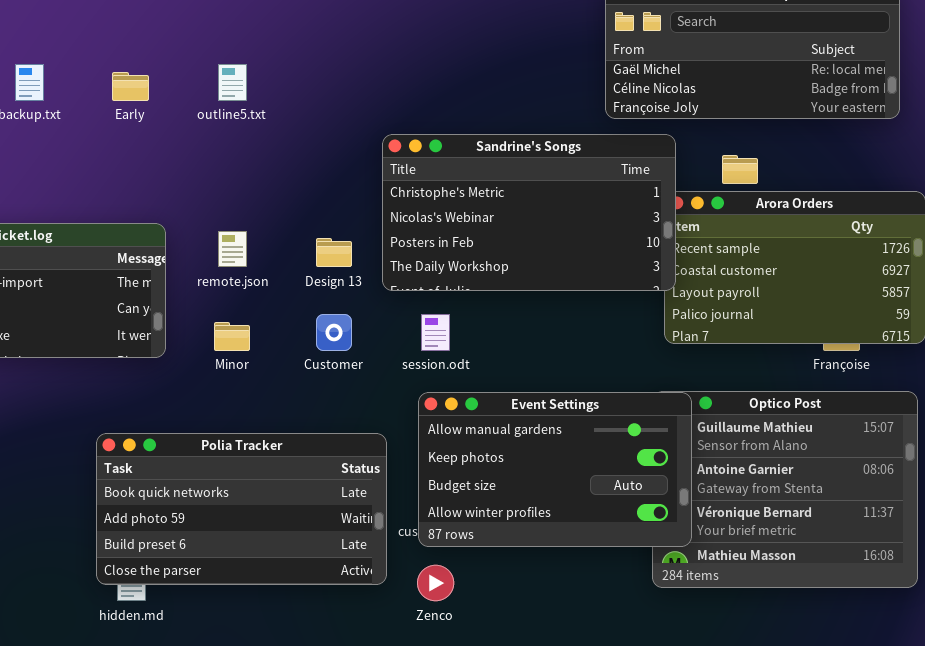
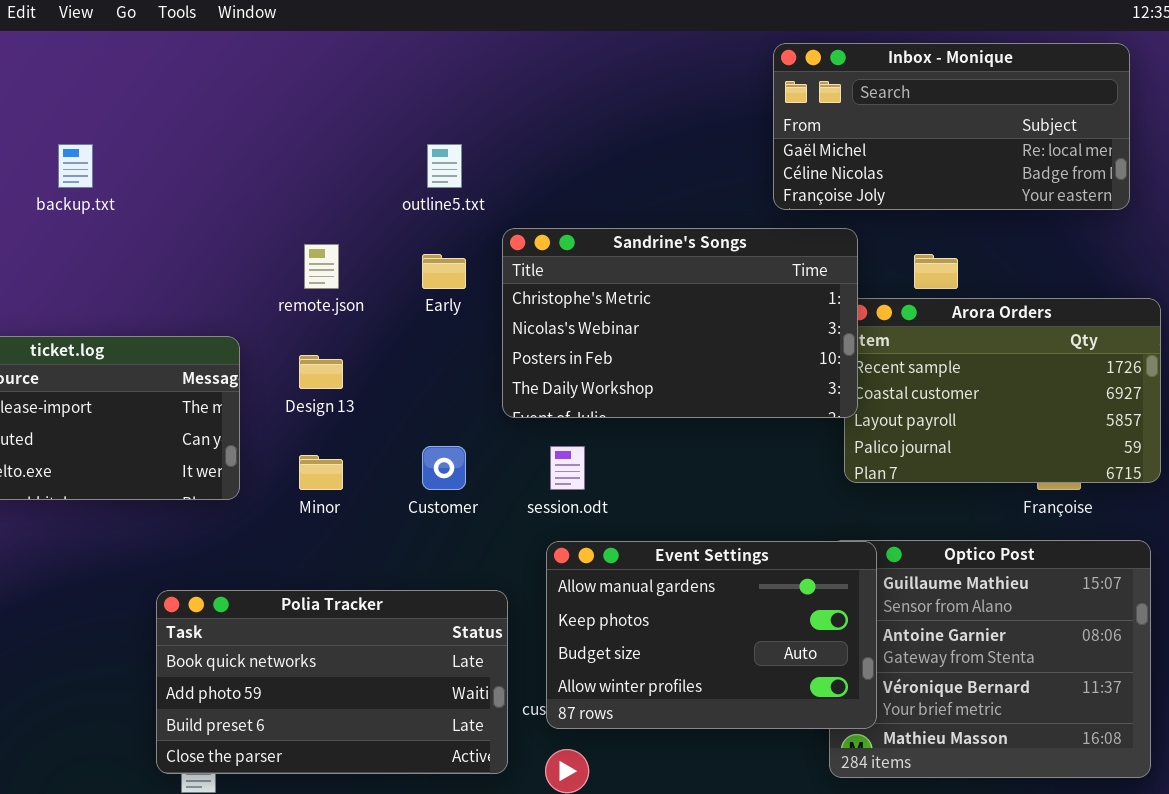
outline5.txt: [218,64,247,101] -> [427,144,462,188], moved
Early: [112,72,149,101] -> [422,254,466,289], moved
remote.json: [218,231,247,267] -> [304,244,339,289], moved
Design 13: [316,238,352,267] -> [299,355,343,389], moved

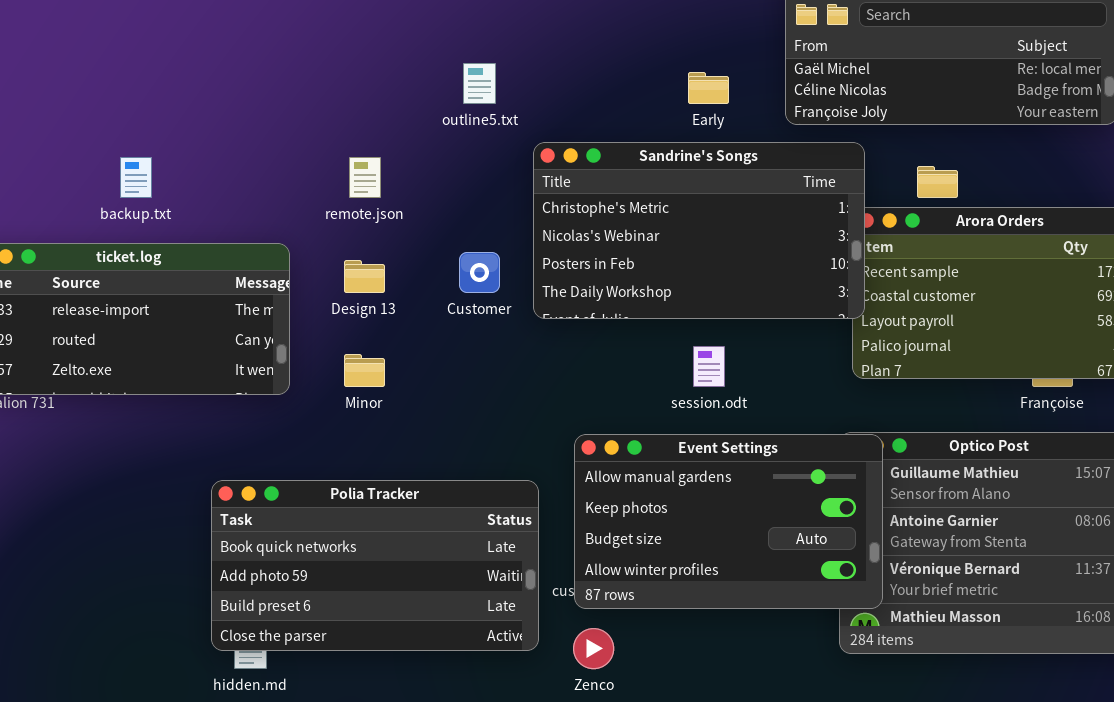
backup.txt: [58,144,93,188] -> [120,157,152,198], moved
Early: [422,254,466,289] -> [688,72,729,104], moved
Customer: [422,446,466,490] -> [459,252,500,293], moved
session.odt: [550,446,585,490] -> [693,346,725,387], moved

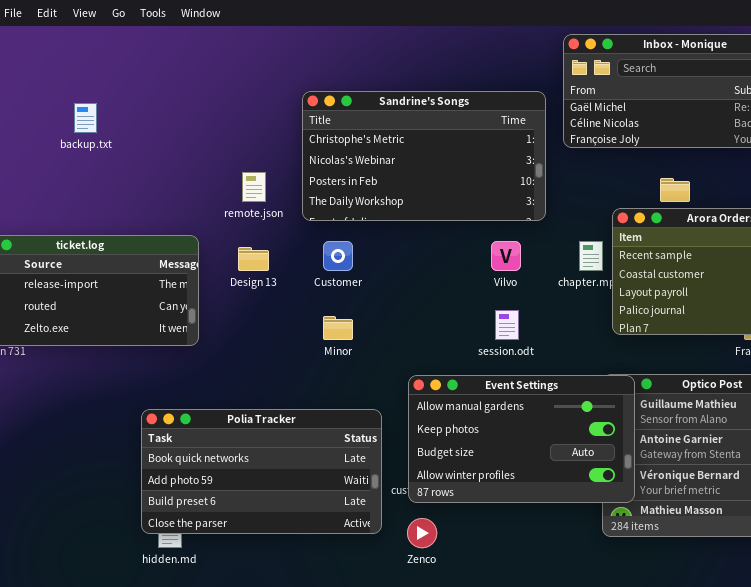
Sandrine's Songs: [533,142,865,319] -> [302,91,546,221], moved
backup.txt: [120,157,152,198] -> [74,103,97,133], moved
Minor: [344,354,385,387] -> [323,316,353,340], moved

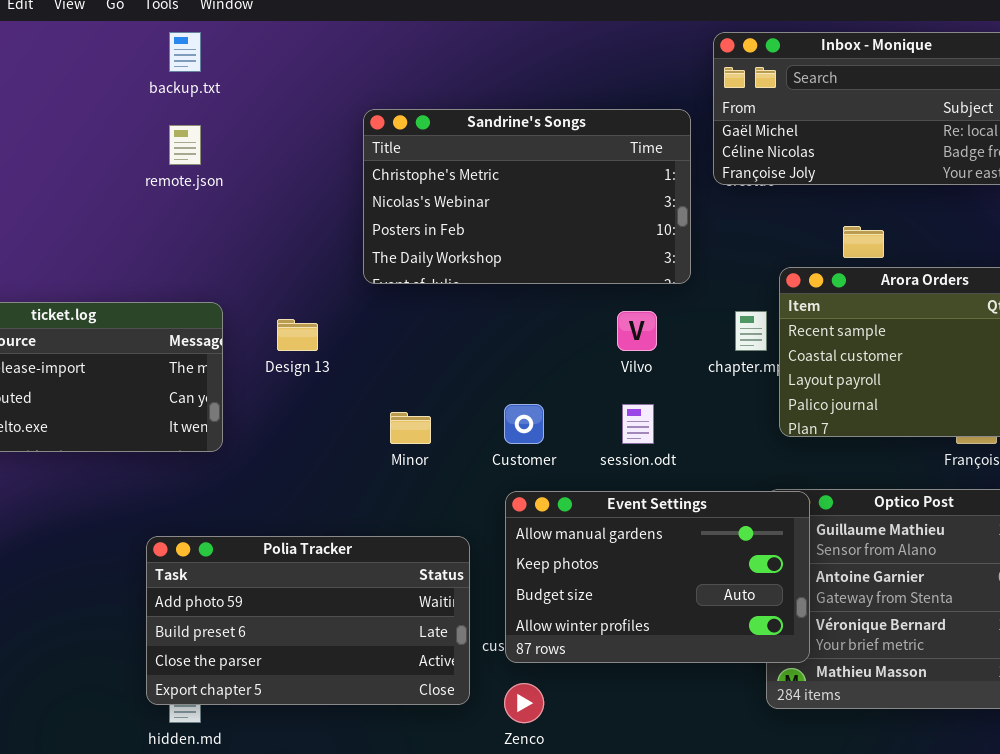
backup.txt: [74,103,97,133] -> [169,32,201,72], moved
remote.json: [242,172,266,202] -> [169,125,201,165], moved
Customer: [323,241,353,271] -> [504,404,544,444], moved
Polia Tracker: [141,409,382,534] -> [146,536,470,705], scrolled down 1 row

